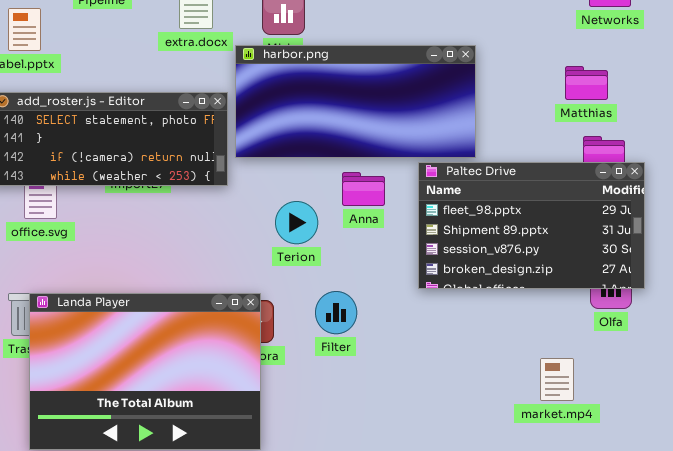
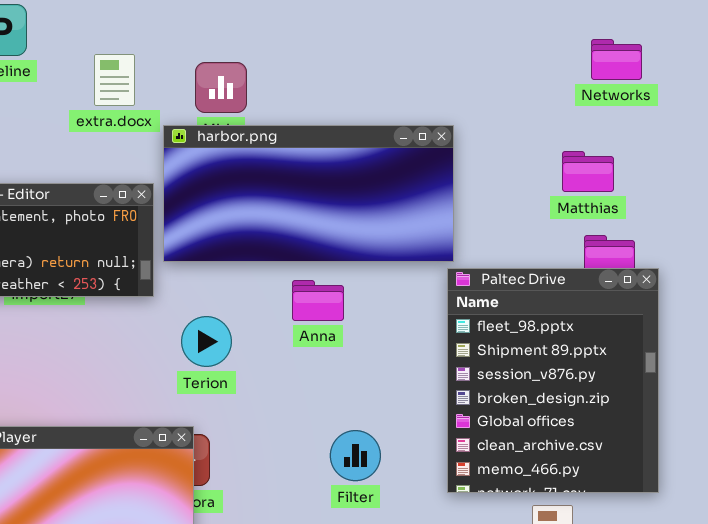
Paltec Drive: [418,162,645,289] -> [447,268,659,493], resized
Terion: [275,201,318,244] -> [181,316,232,367], moved
Filter: [315,291,357,334] -> [330,430,381,481], moved

